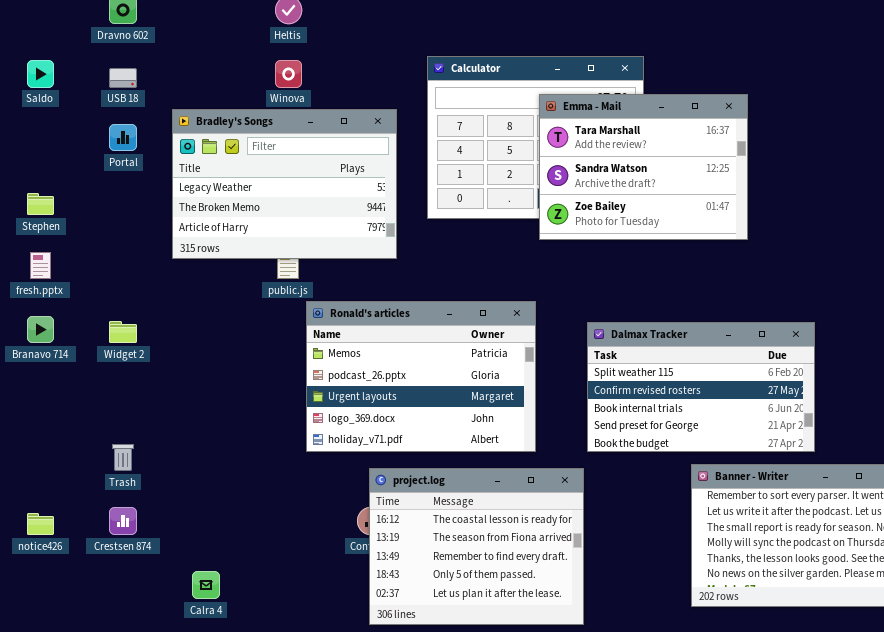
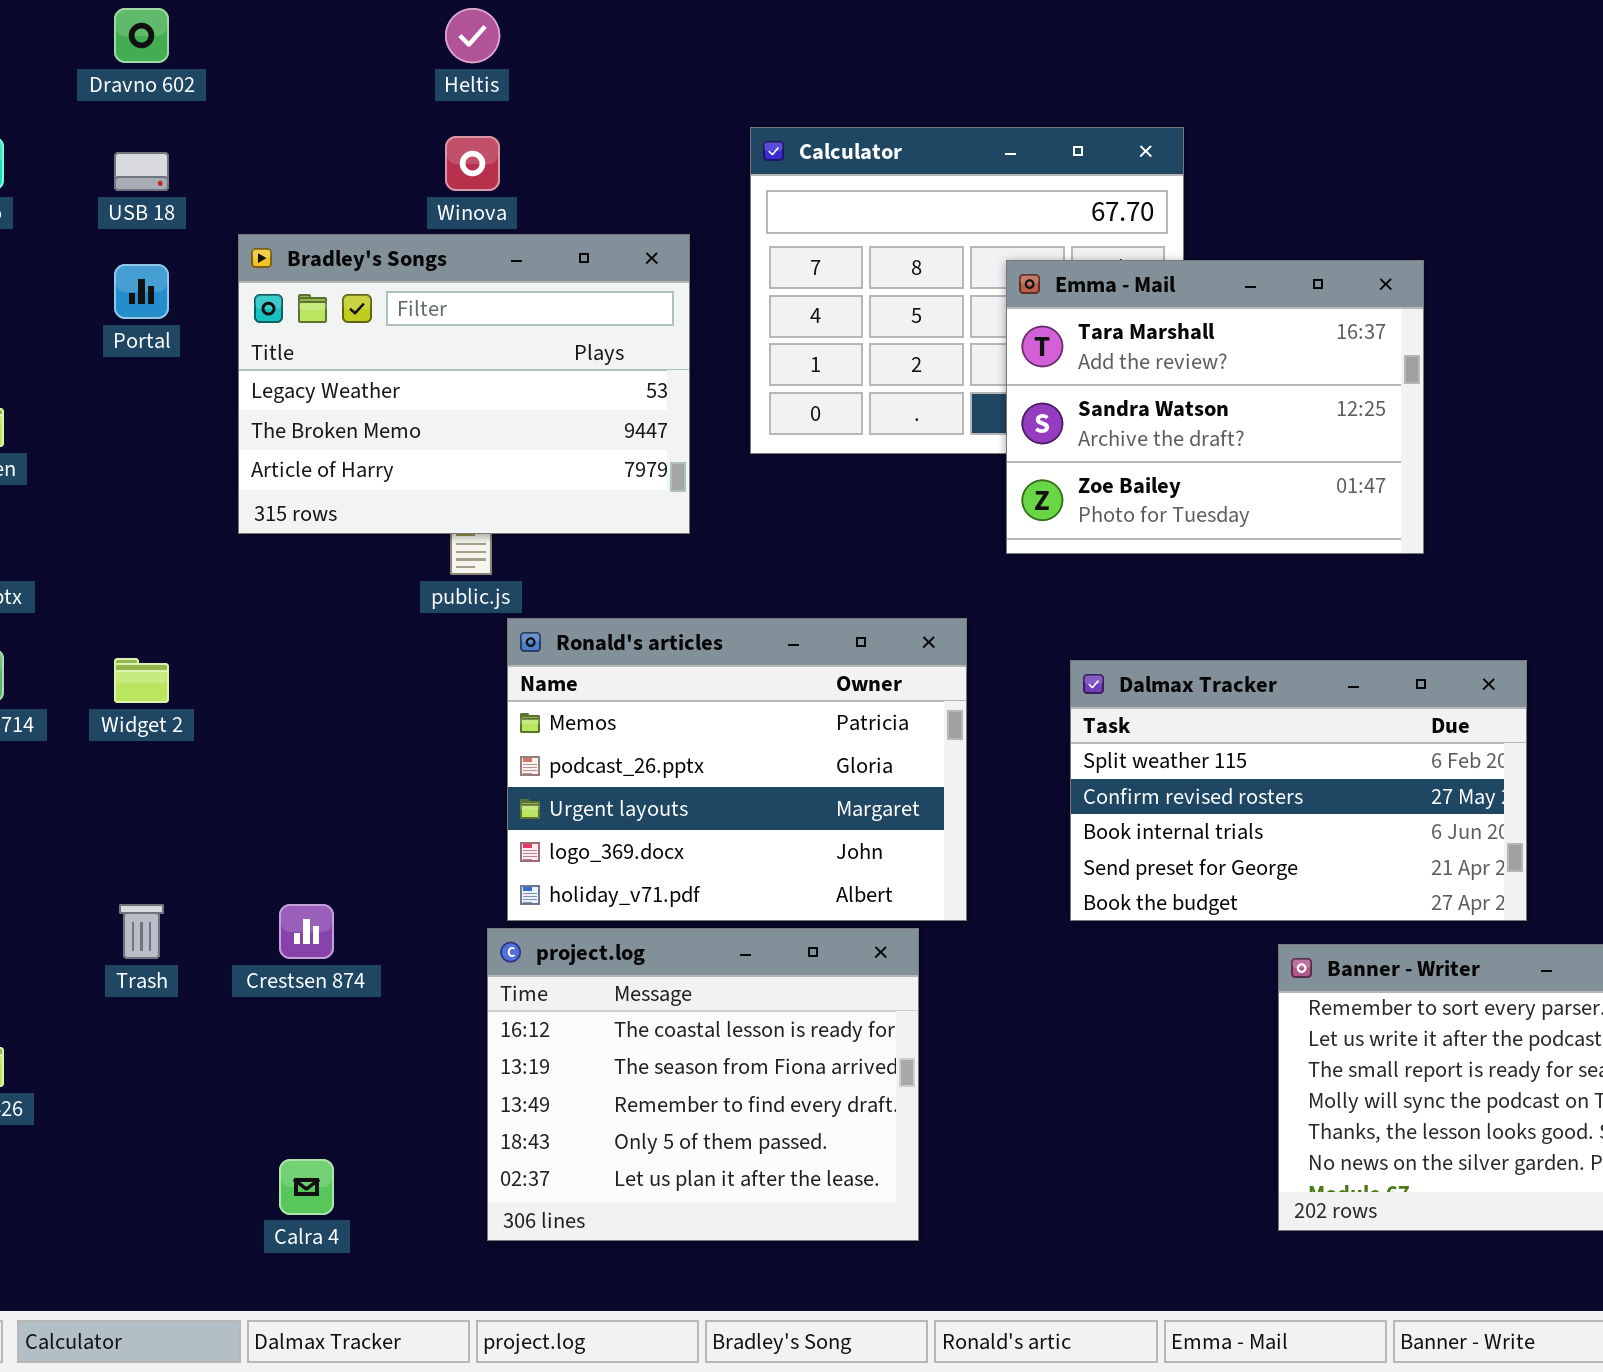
Emma - Mail: [539,94,748,240] -> [1006,260,1424,554], moved
project.log: [369,468,584,625] -> [487,928,919,1241], moved
Crestsen 874: [109,507,137,535] -> [279,904,334,959], moved

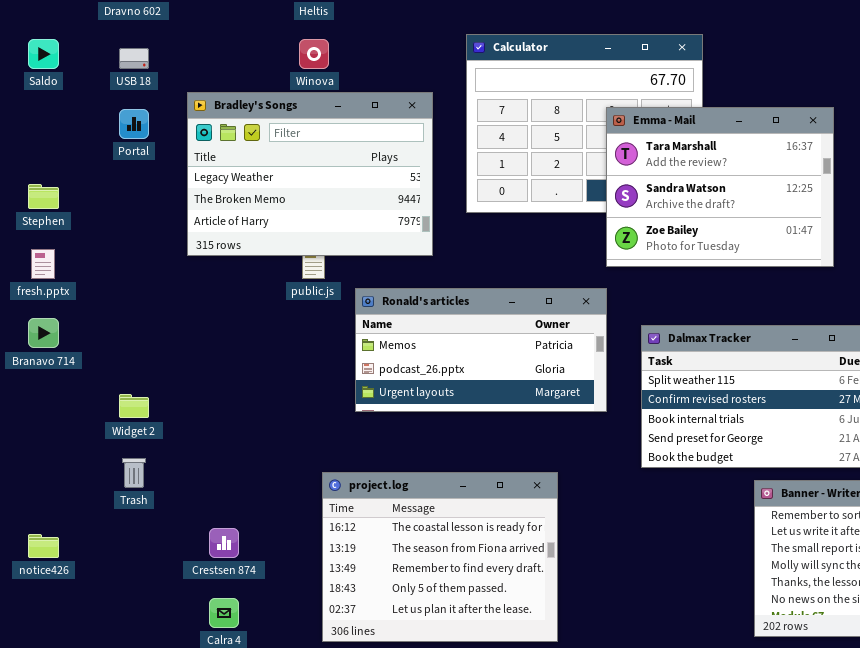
Ronald's articles: [507,618,967,921] -> [355,288,607,412], moved, resized
Widget 2: [114,658,169,703] -> [119,394,149,418], moved
Crestsen 874: [279,904,334,959] -> [209,528,239,558], moved

